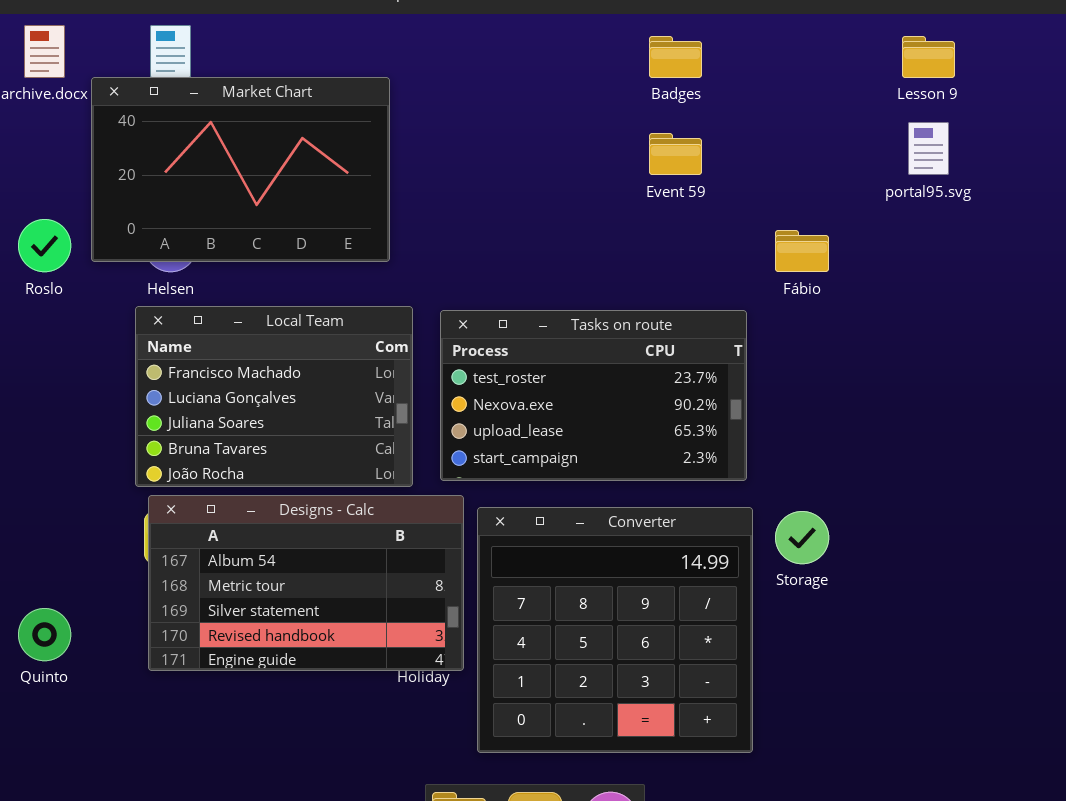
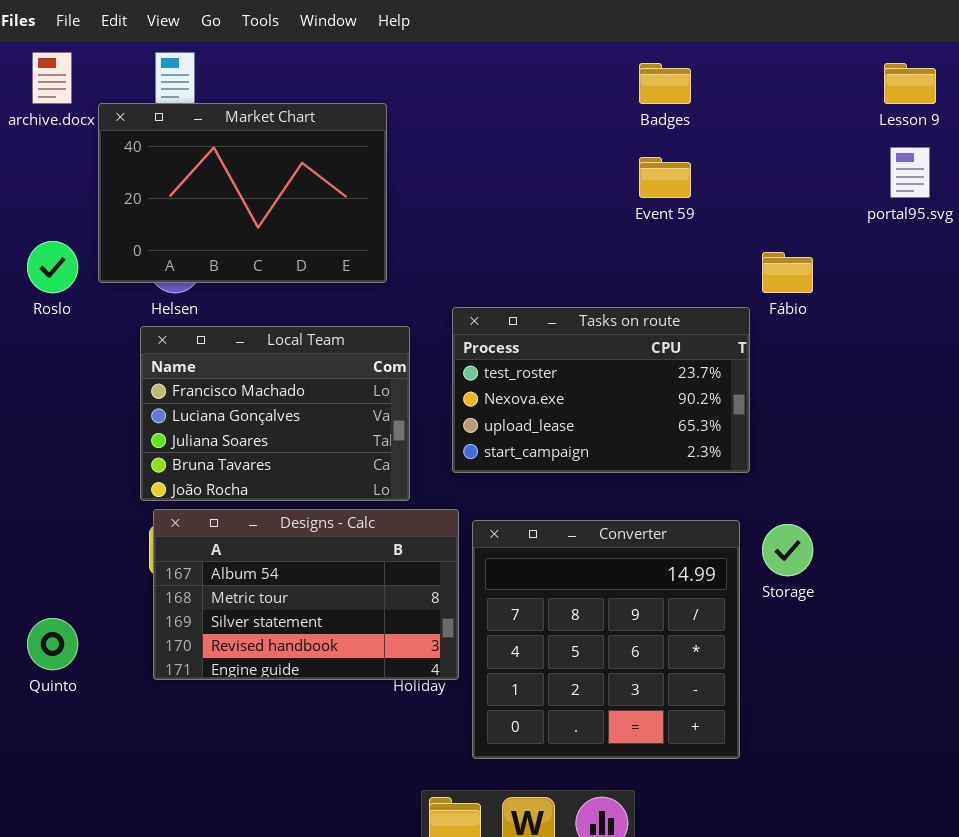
Tasks on route: [440,310,747,481] -> [452,307,750,473], moved

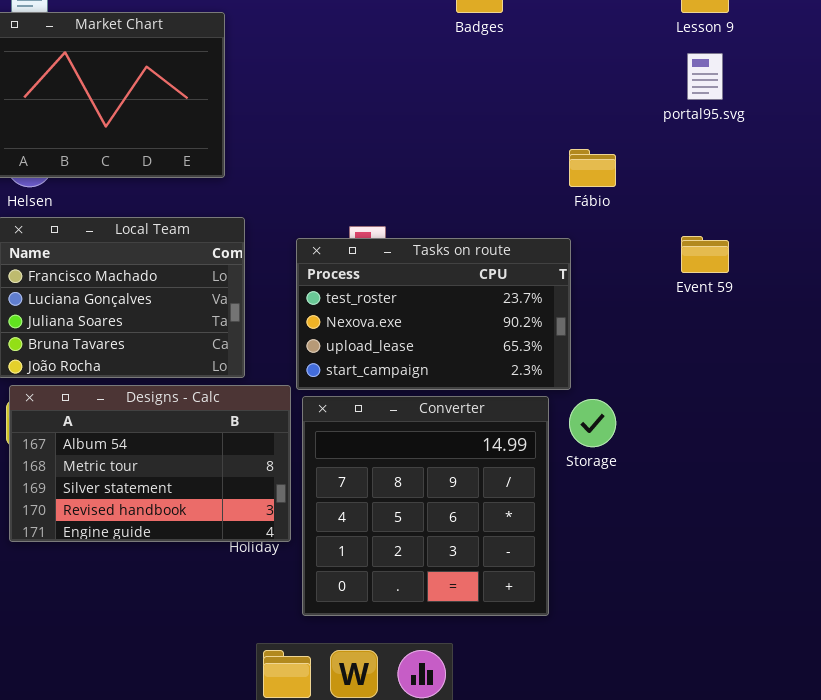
Event 59: [639,157,691,198] -> [681,236,729,273], moved
Tasks on route: [452,307,750,473] -> [296,238,571,390], moved

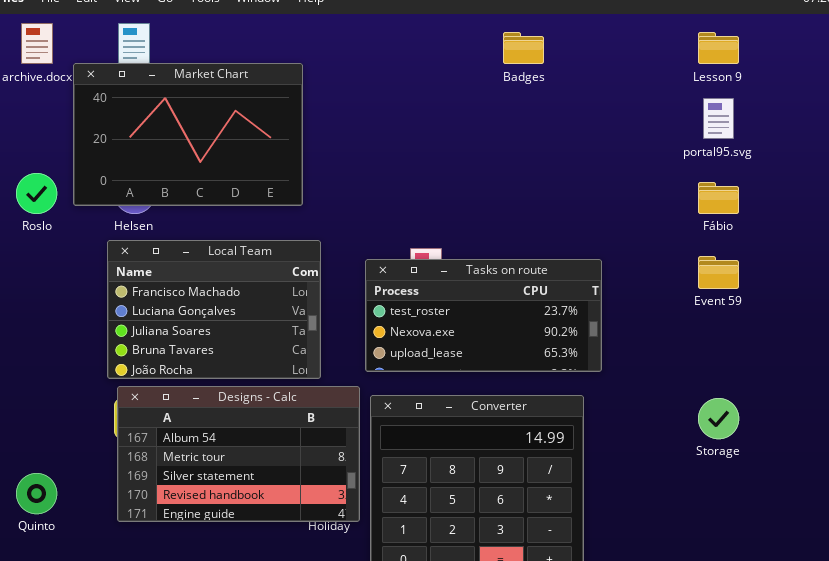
Fábio: [569,149,616,187] -> [698,182,739,214], moved
Tasks on route: [296,238,571,390] -> [365,259,602,372], resized
Storage: [569,399,616,447] -> [698,398,739,439], moved

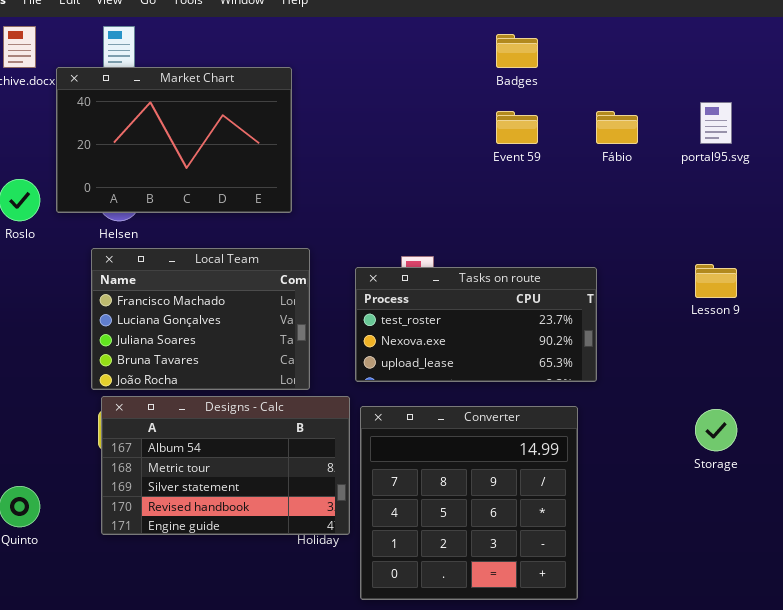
Lesson 9: [698,32,739,64] -> [695,264,737,298], moved
Fábio: [698,182,739,214] -> [596,111,638,144], moved
Event 59: [698,256,739,289] -> [496,111,538,144], moved

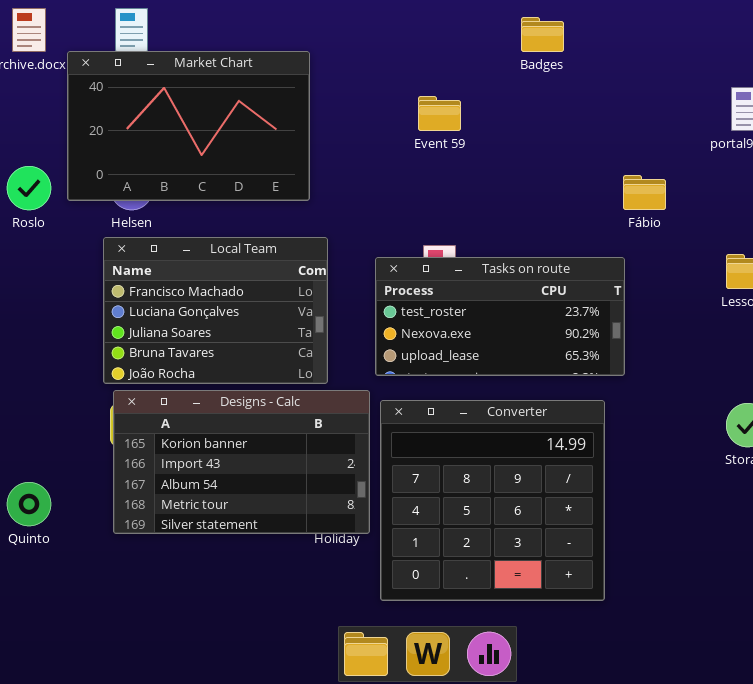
Event 59: [496,111,538,144] -> [418,96,461,131], moved
Fábio: [596,111,638,144] -> [623,175,666,210], moved
Designs - Calc: [101,396,350,535] -> [113,390,370,534], scrolled up 2 rows

